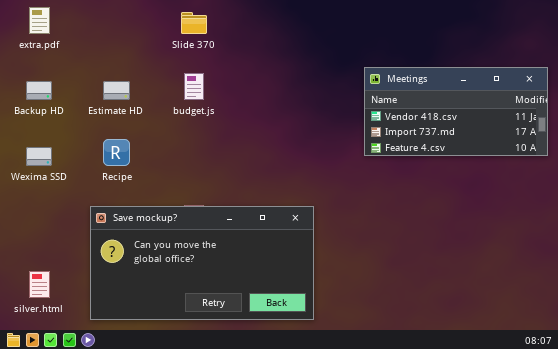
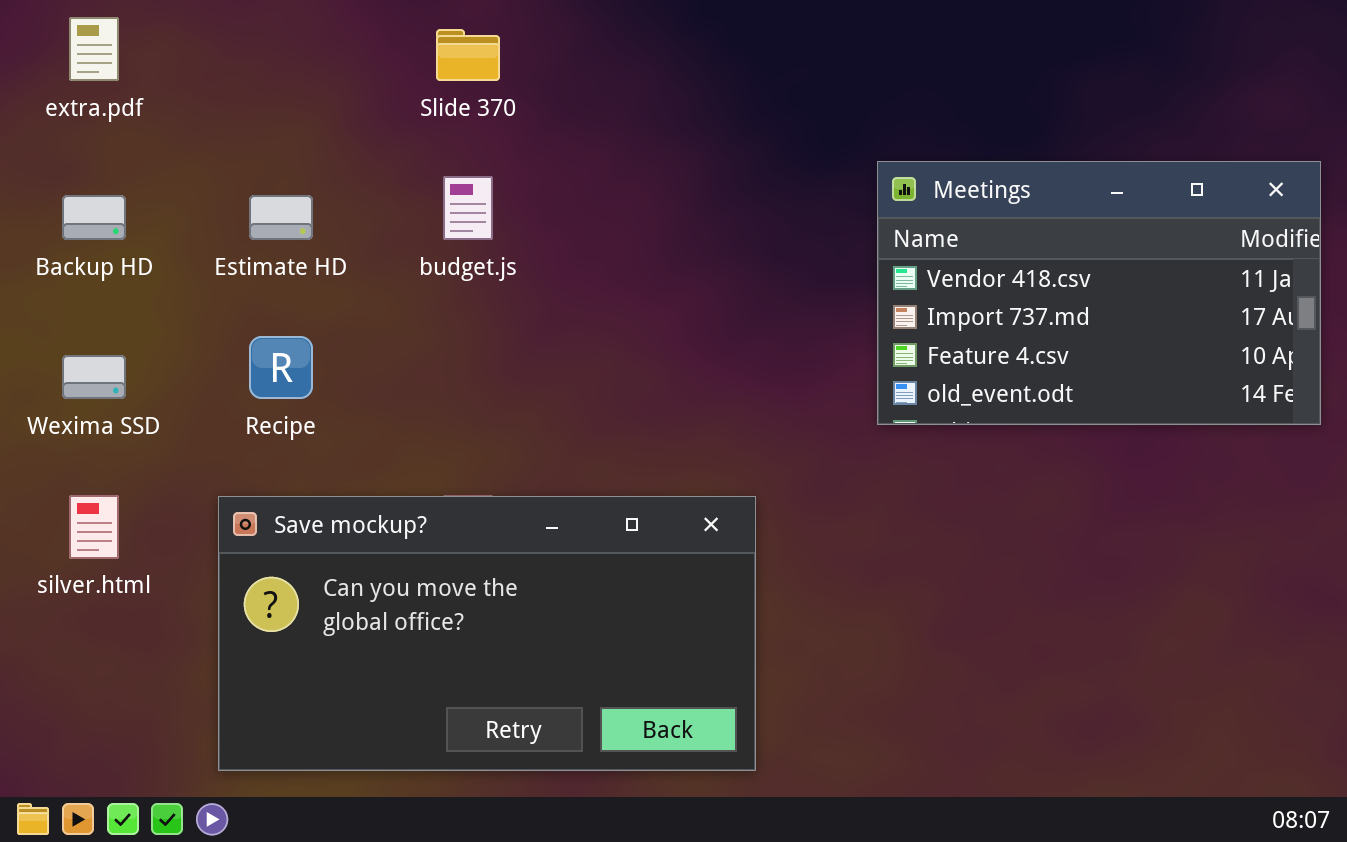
Meetings: [364,67,548,156] -> [877,161,1321,425], resized
silver.html: [29,271,50,298] -> [69,495,119,559], moved

